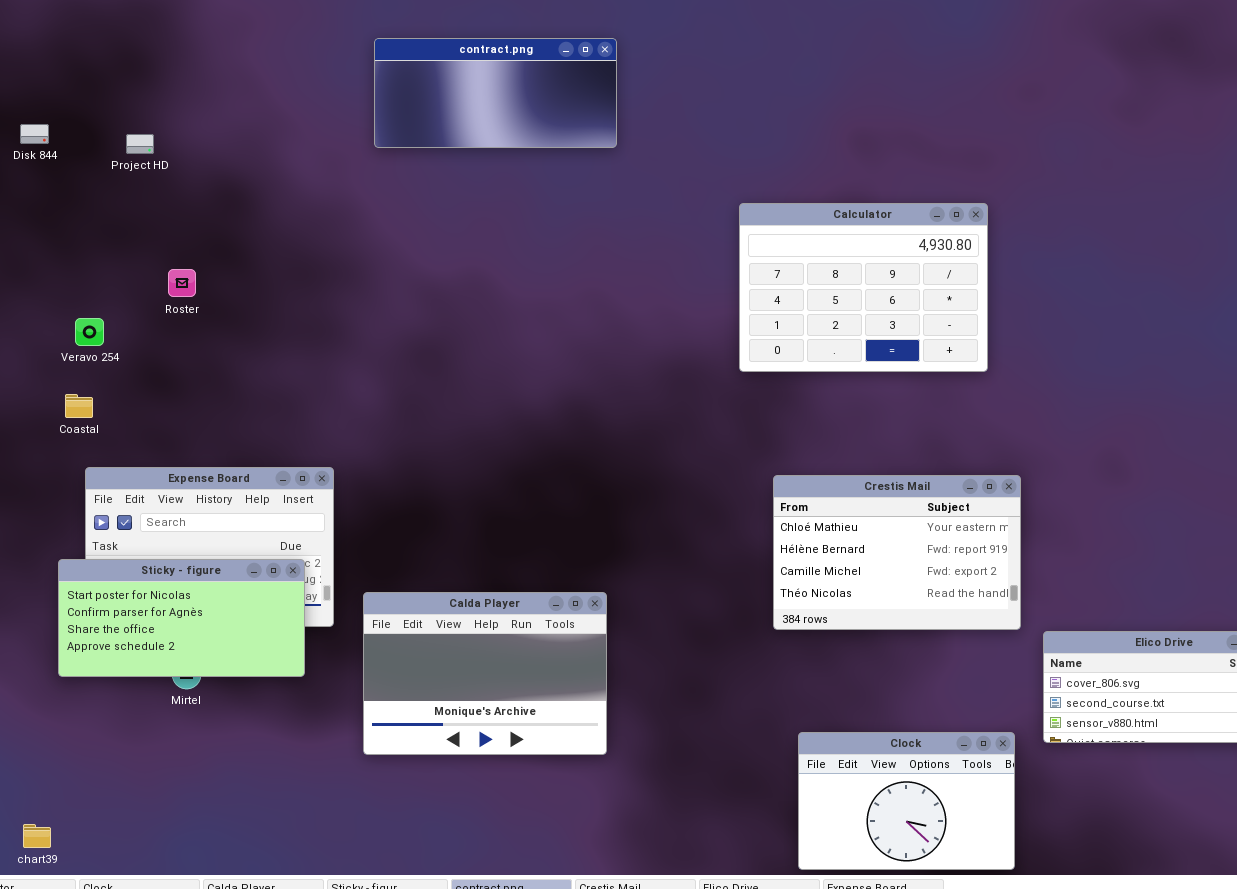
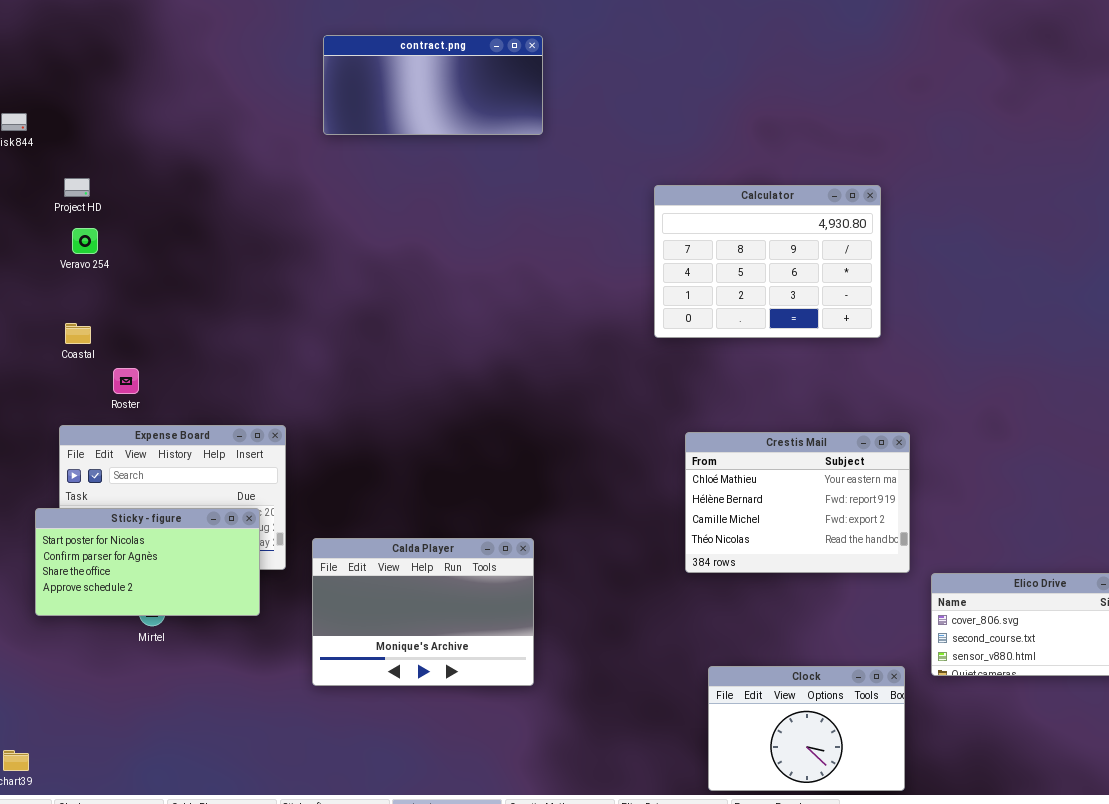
Project HD: [126,134,154,154] -> [64,178,90,197], moved
Roster: [168,269,196,297] -> [113,368,139,394], moved
Veravo 254: [75,318,104,346] -> [72,228,98,254], moved
Coastal: [65,394,93,418] -> [65,323,91,344], moved

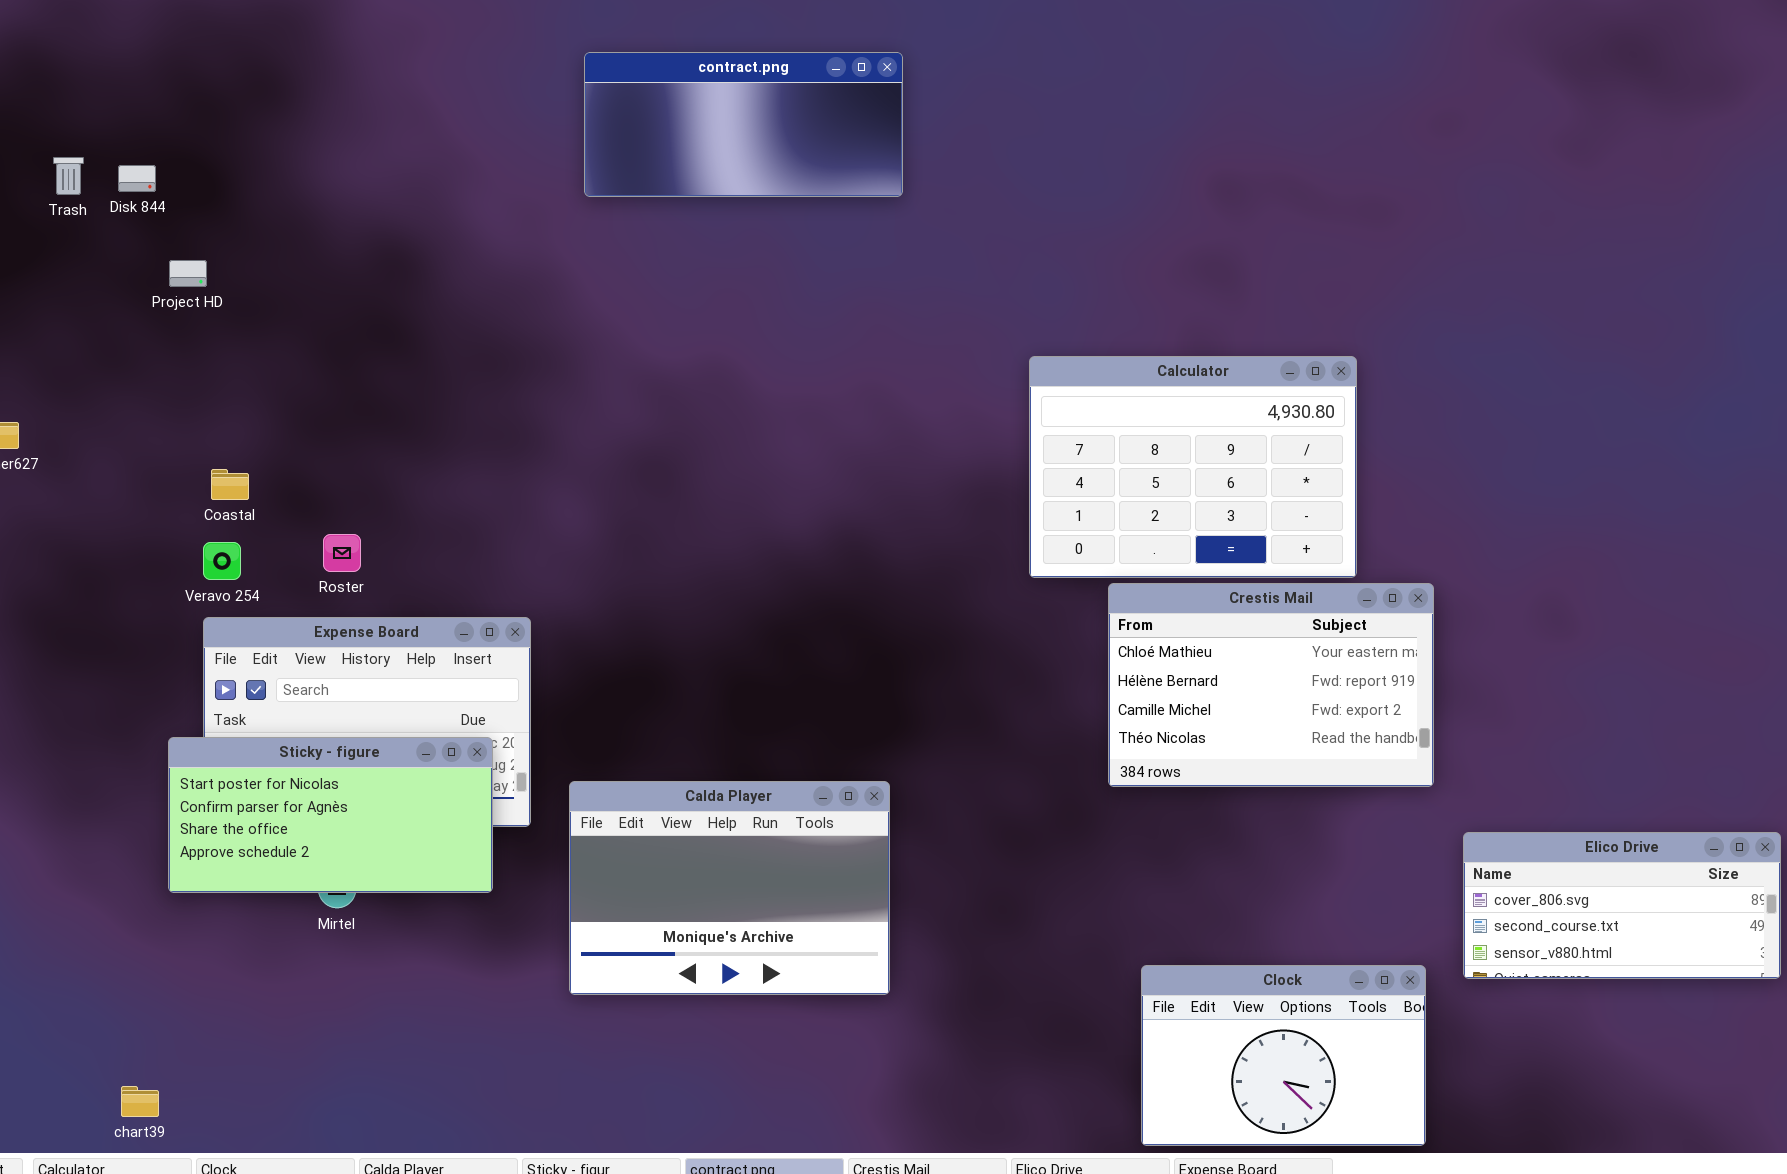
Project HD: [64,178,90,197] -> [169,260,207,287], moved
Calculator: [654,185,881,338] -> [1029,356,1357,578], moved
Veravo 254: [72,228,98,254] -> [203,542,241,580], moved
Roster: [113,368,139,394] -> [323,534,361,572], moved
Crestis Mail: [685,432,910,573] -> [1108,583,1434,787], moved

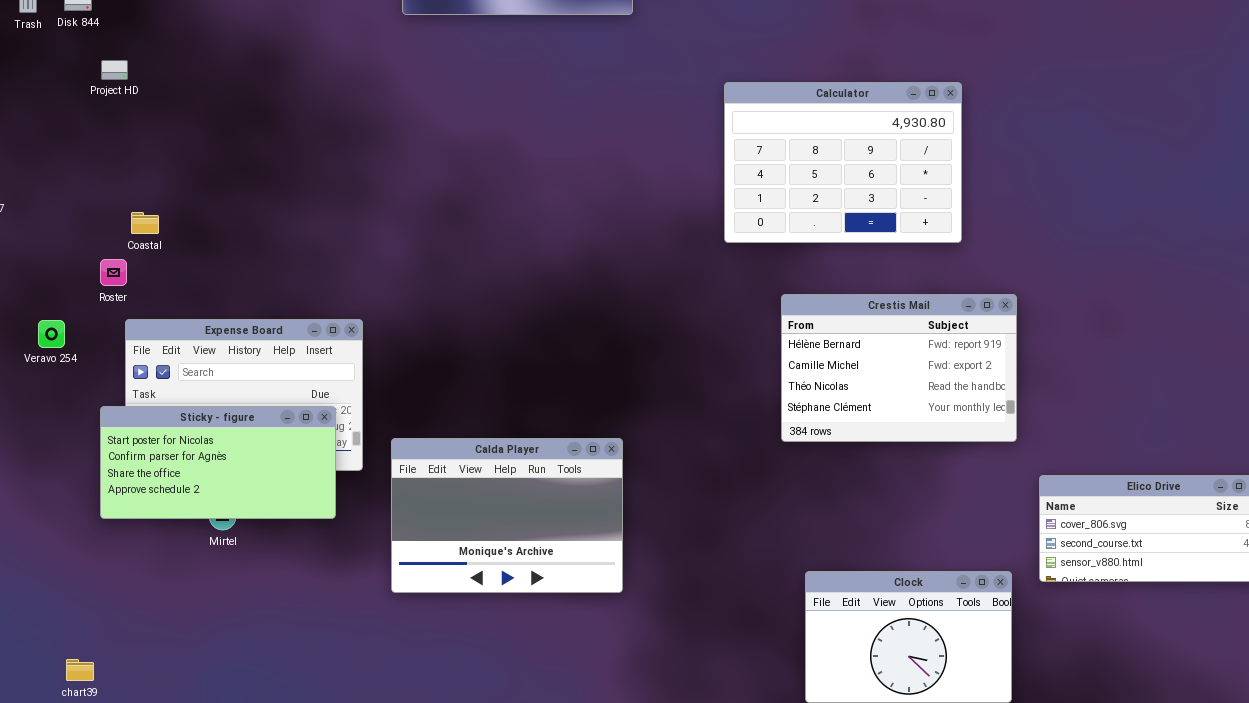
Calculator: [1029,356,1357,578] -> [724,82,962,243], moved
Roster: [323,534,361,572] -> [100,259,127,286], moved
Veravo 254: [203,542,241,580] -> [38,320,65,348], moved
Crestis Mail: [1108,583,1434,787] -> [781,294,1017,442], scrolled down 1 row

